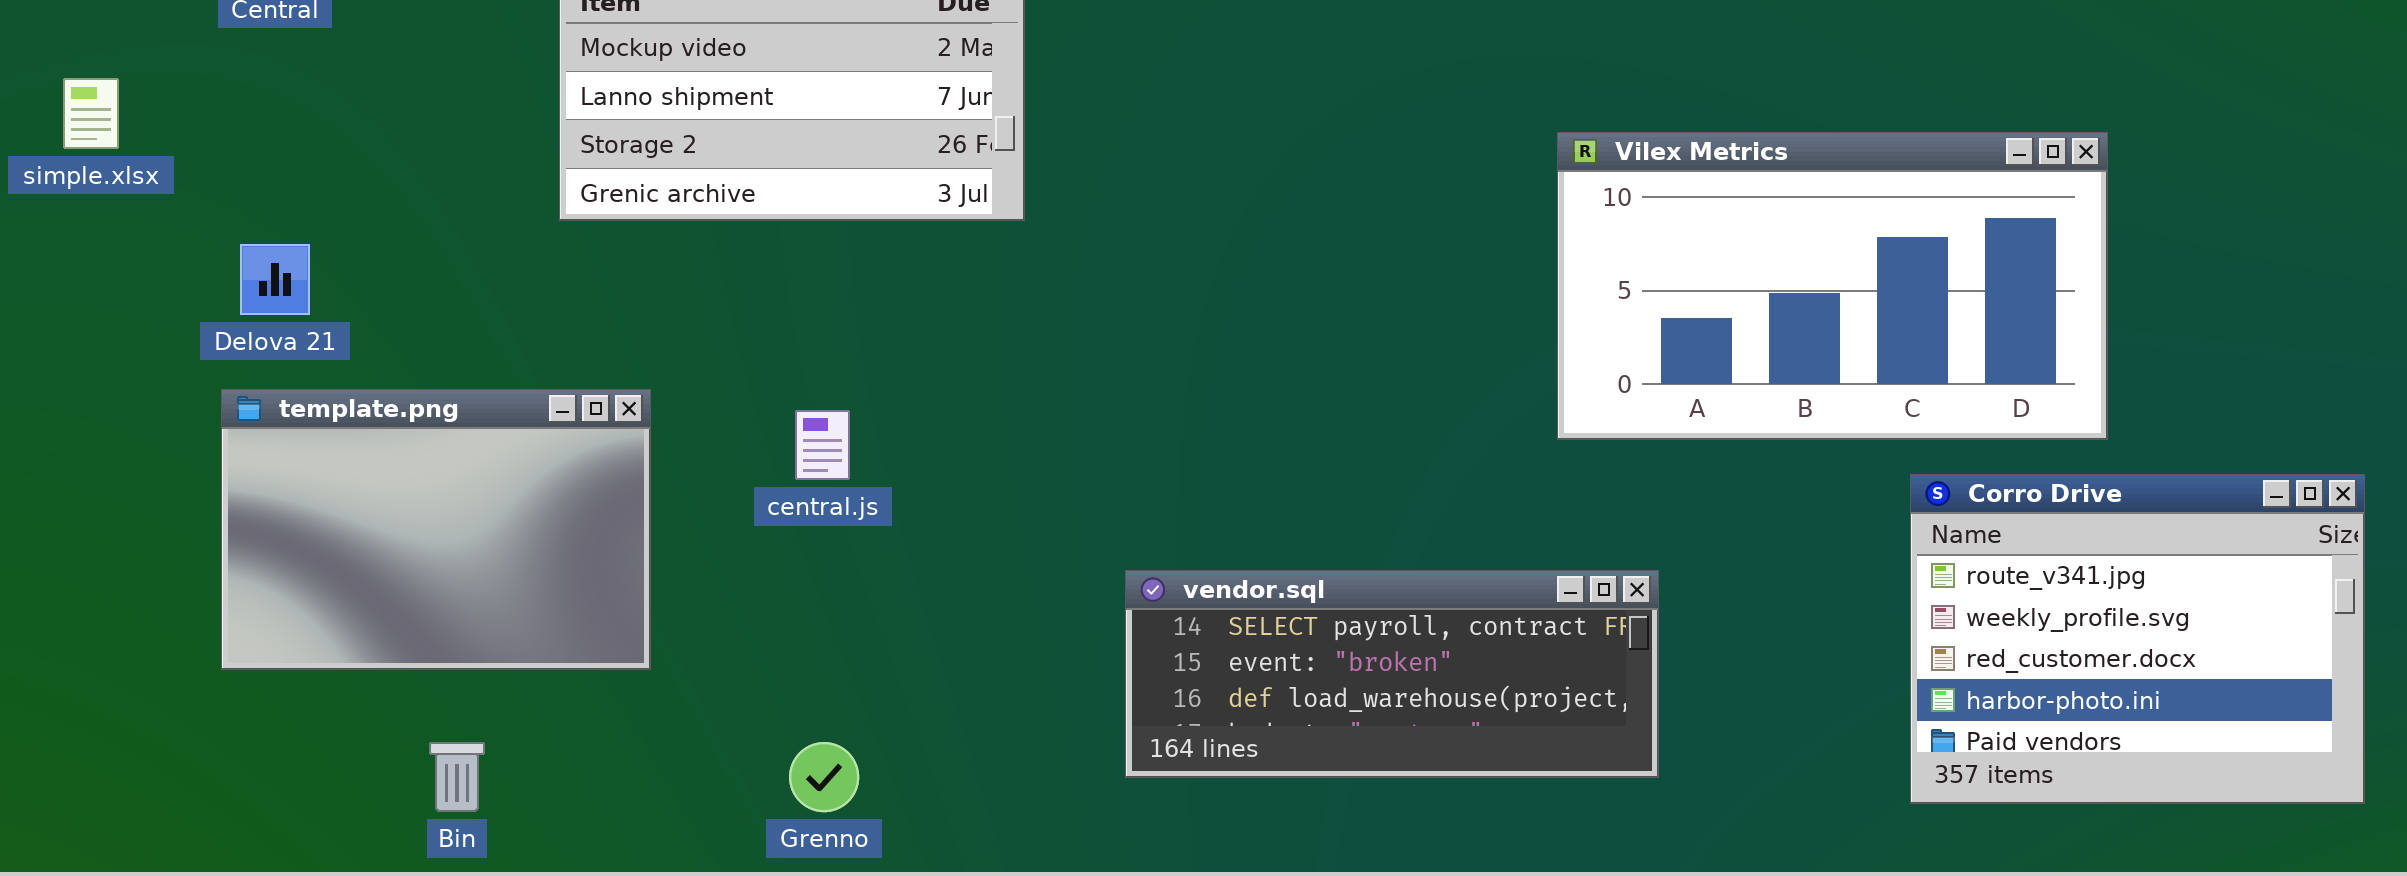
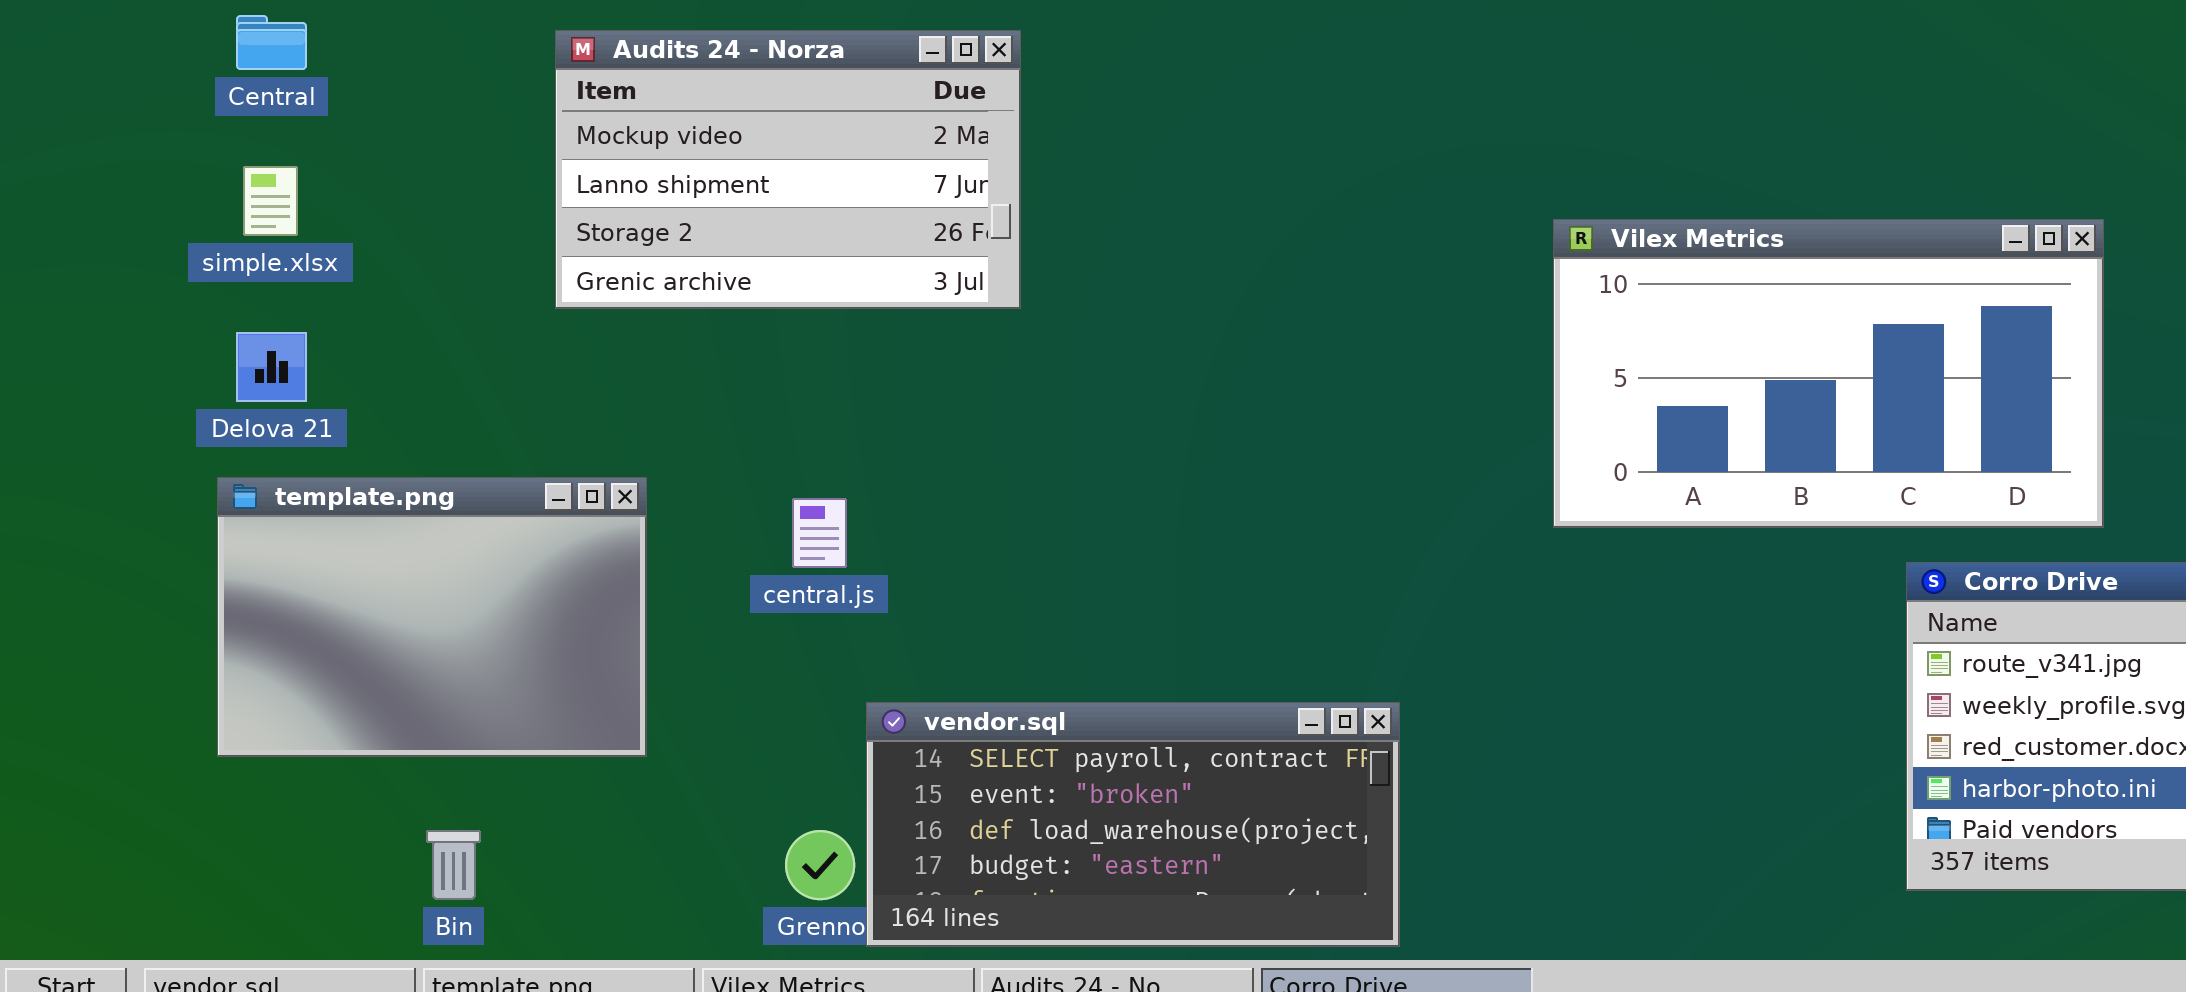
simple.xlsx: [63,78,119,149] -> [243,166,298,236], moved
vendor.sql: [1125,570,1659,778] -> [866,702,1400,947], moved, resized

